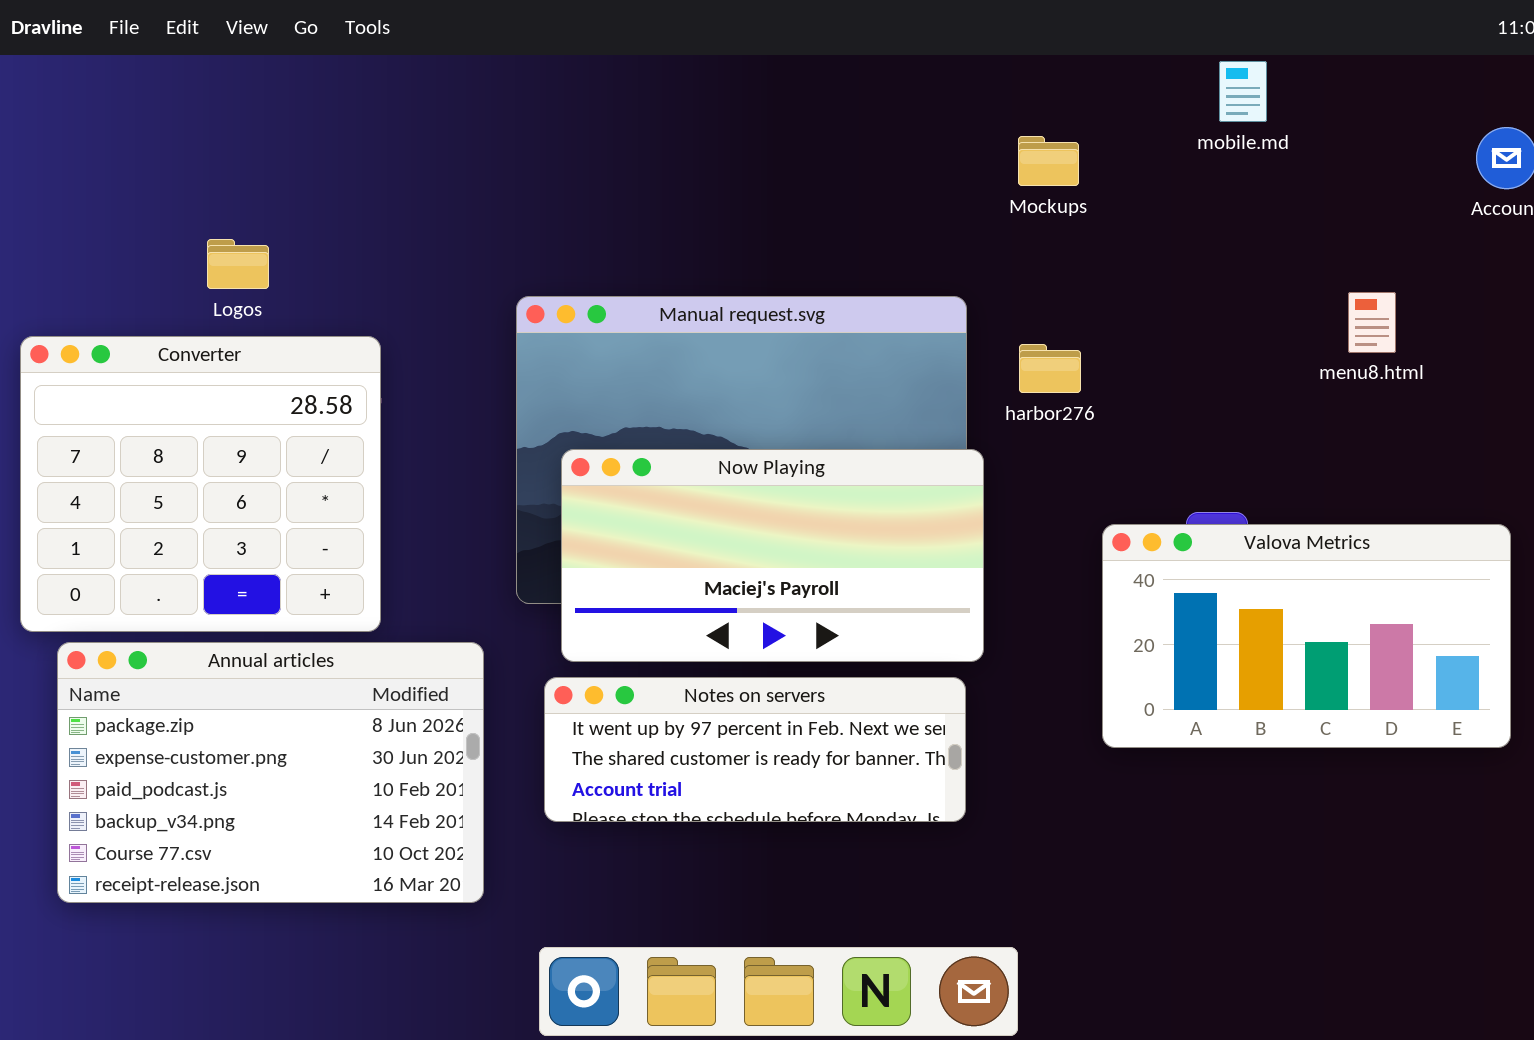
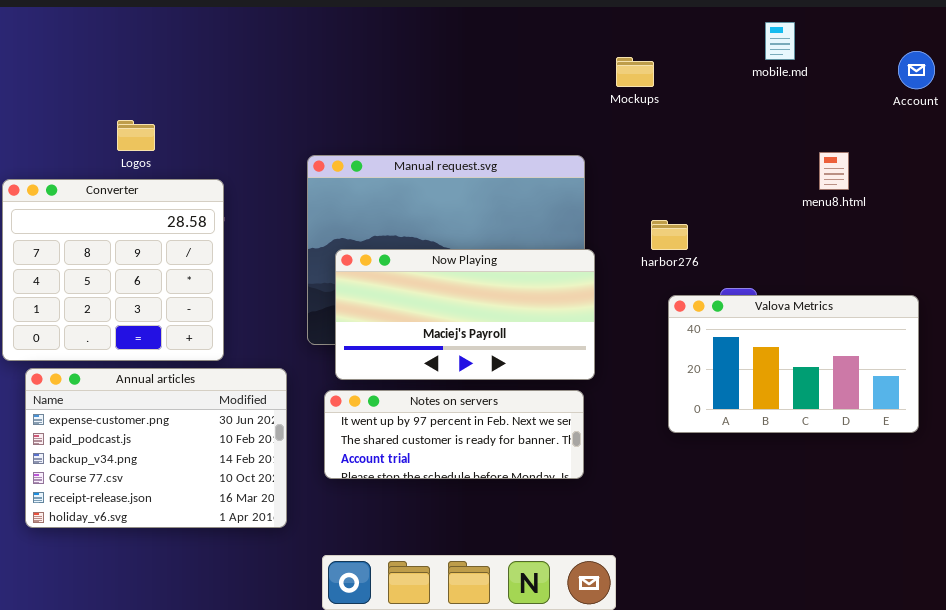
mobile.md: [1219,61,1267,122] -> [765,22,795,60], moved
harbor276: [1019,344,1081,393] -> [651,220,688,250], moved
Annual articles: [57,642,484,903] -> [25,368,287,528], scrolled down 1 row

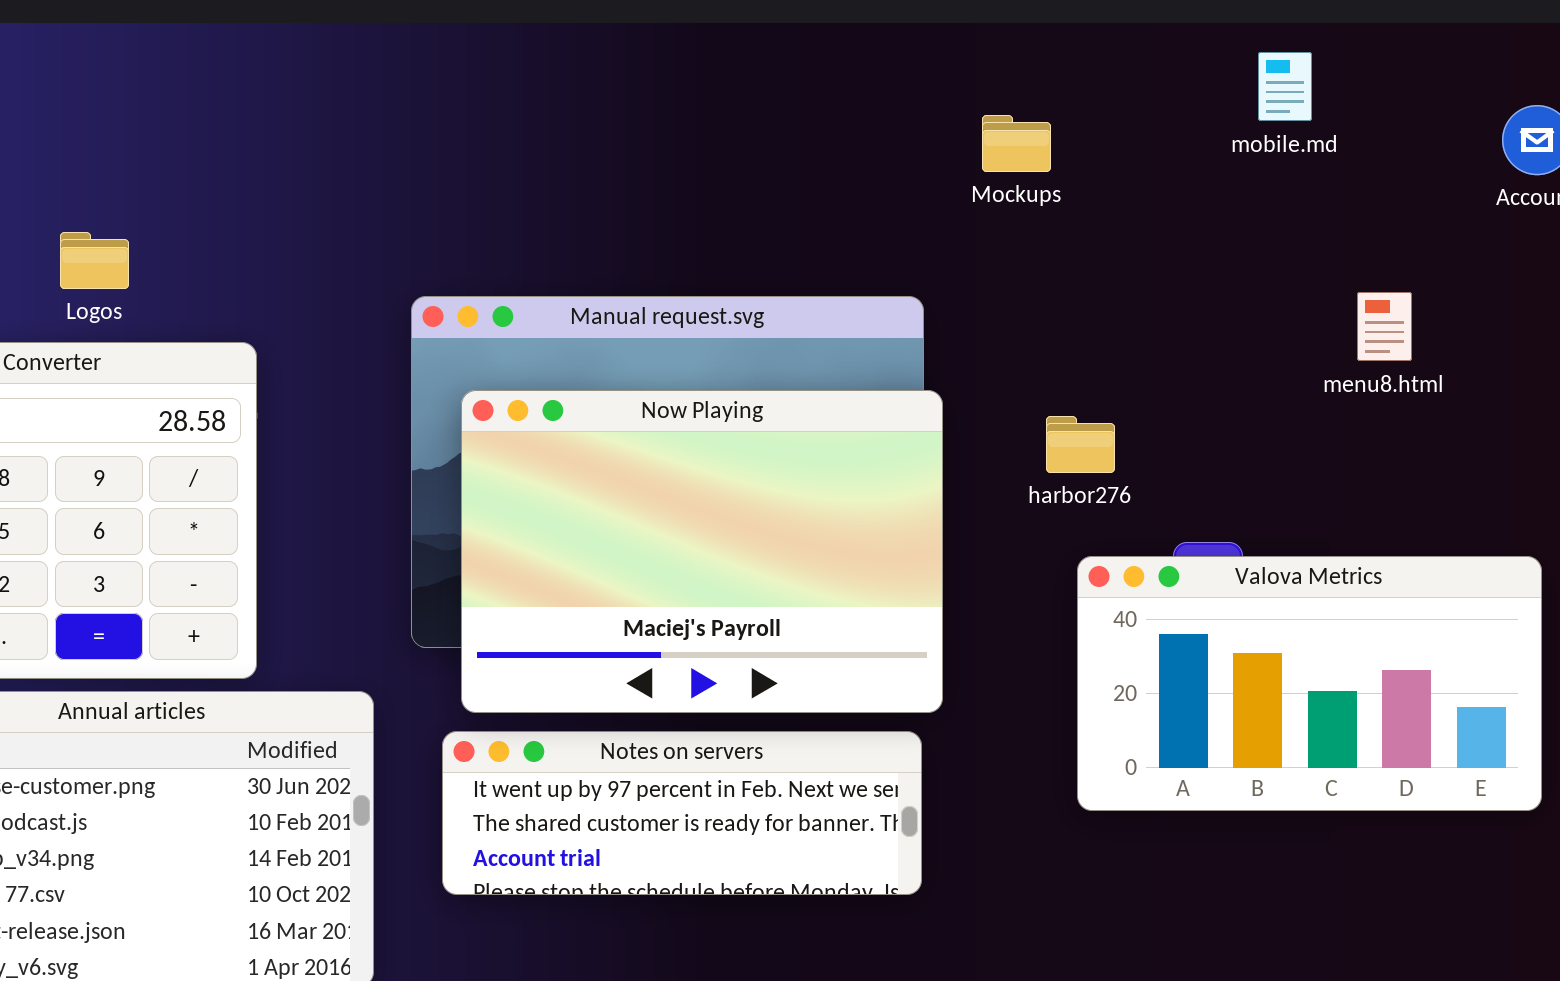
Now Playing: [335,249,595,380] -> [461,390,943,713], resized

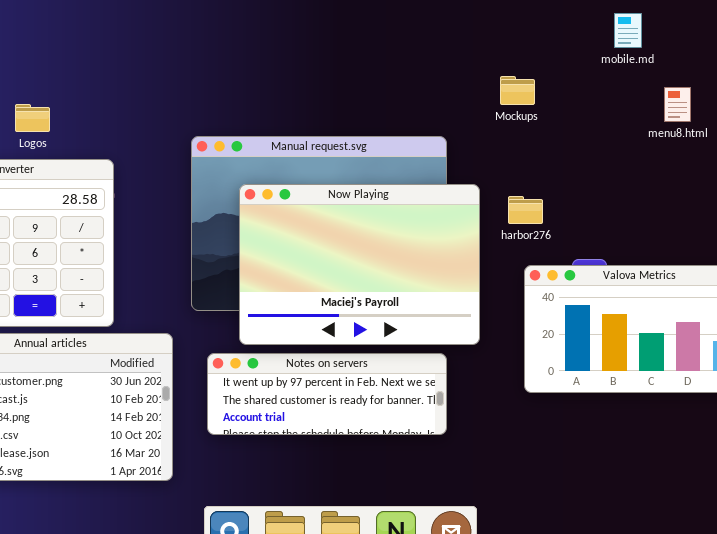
Mockups: [982,115,1051,172] -> [500,76,535,105], moved
menu8.html: [1357,292,1412,361] -> [664,87,691,122], moved
Now Playing: [461,390,943,713] -> [239,184,480,345], moved

